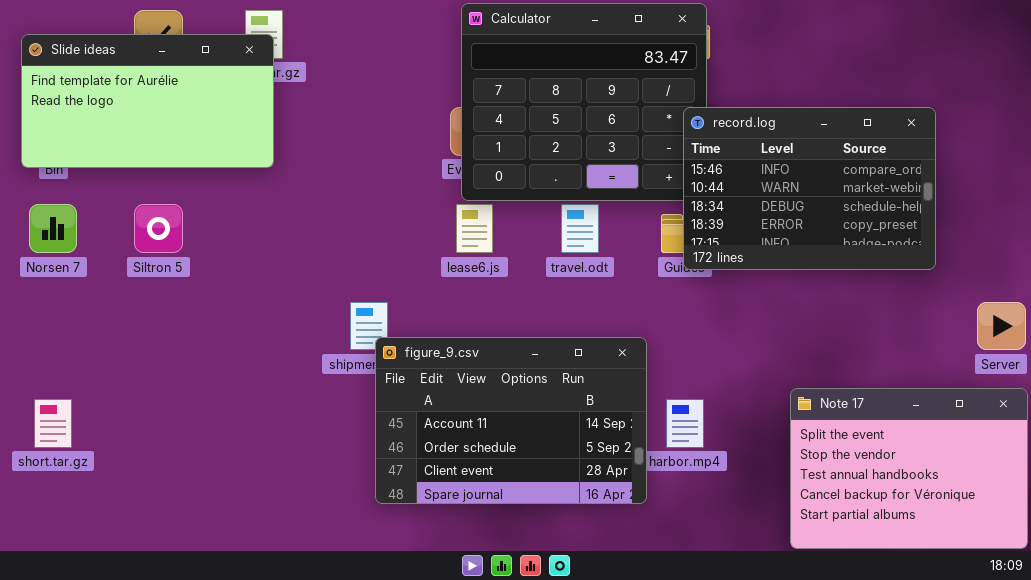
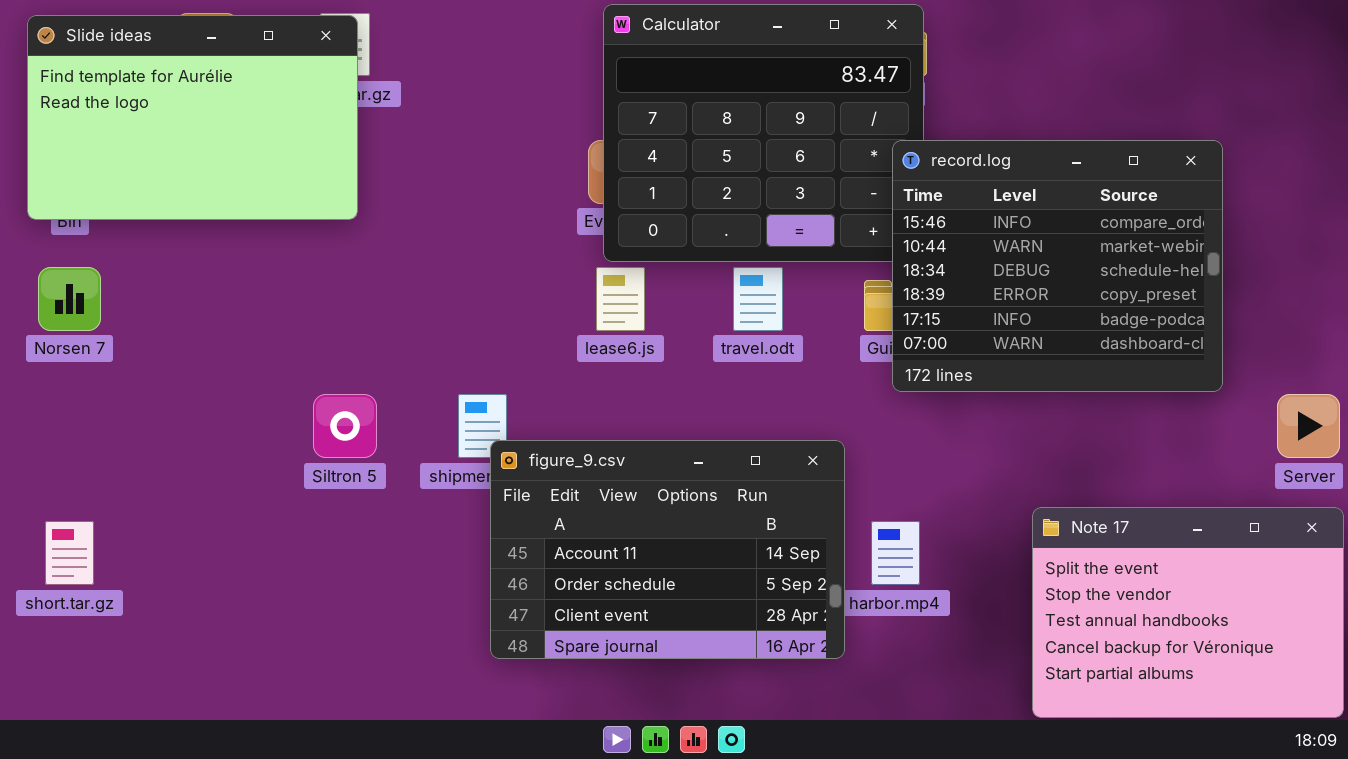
Slide ideas: [21,34,274,168] -> [27,15,358,220], resized
record.log: [683,107,936,270] -> [892,140,1223,392], resized
Siltron 5: [134,204,183,253] -> [313,394,377,458], moved

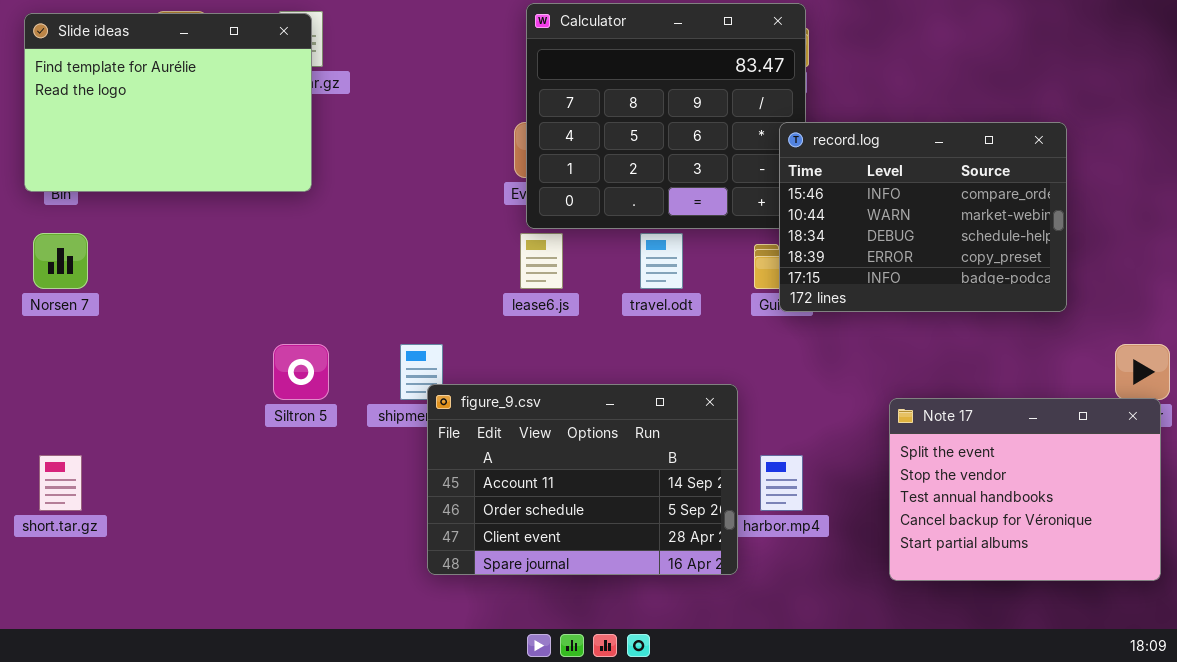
record.log: [892,140,1223,392] -> [779,122,1067,312], resized
Note 17: [1032,507,1344,718] -> [889,398,1161,581], moved

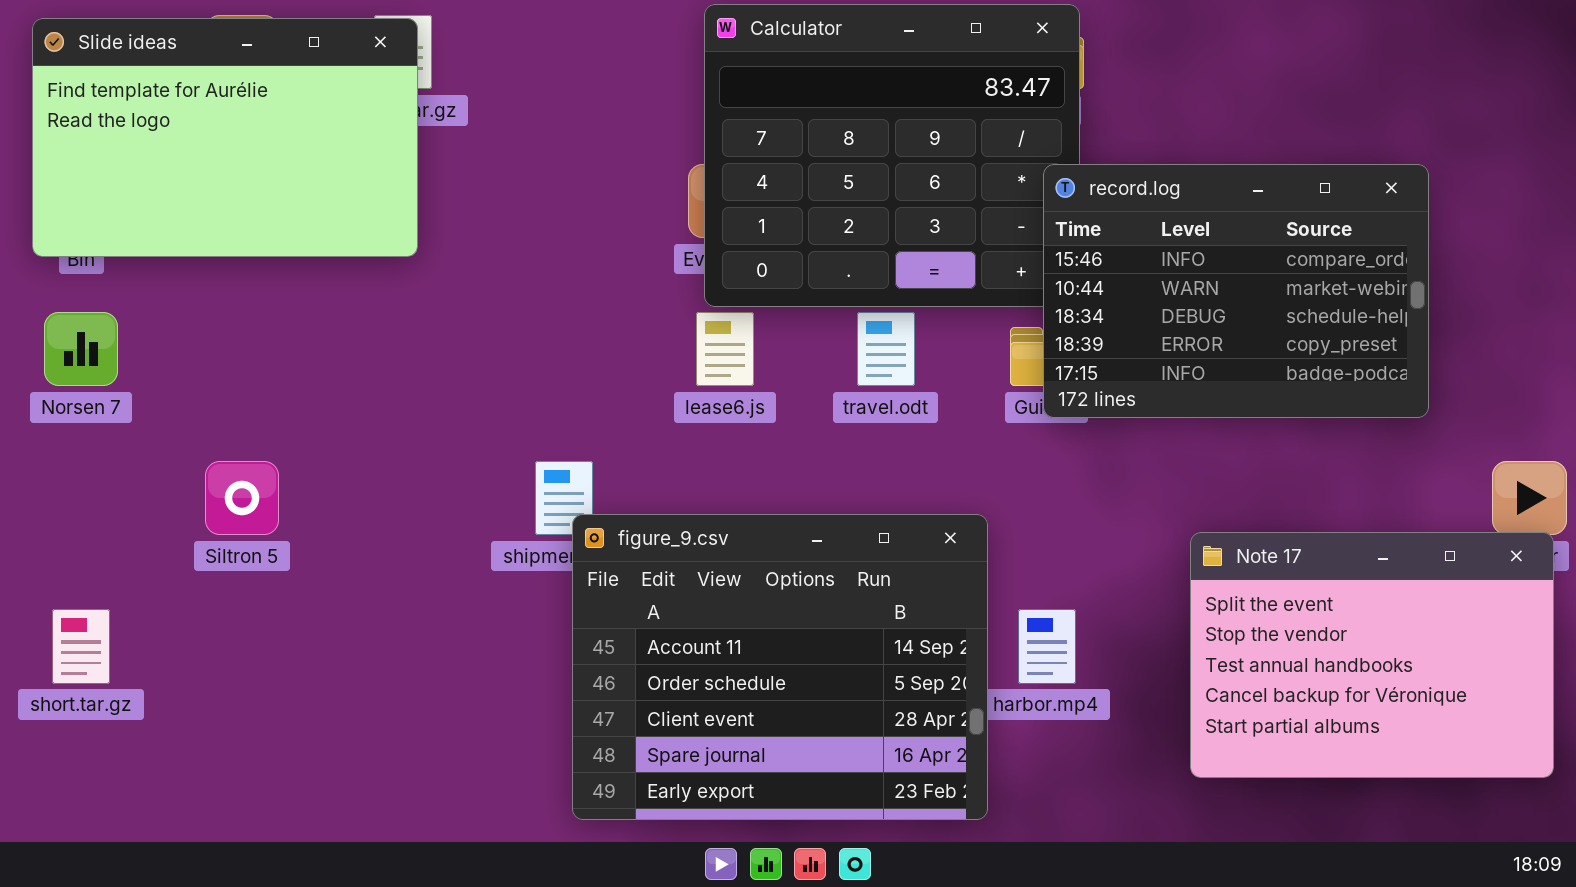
Siltron 5: [273,344,329,400] -> [205,461,279,535], moved
figure_9.csv: [427,384,738,575] -> [572,514,988,820], resized

